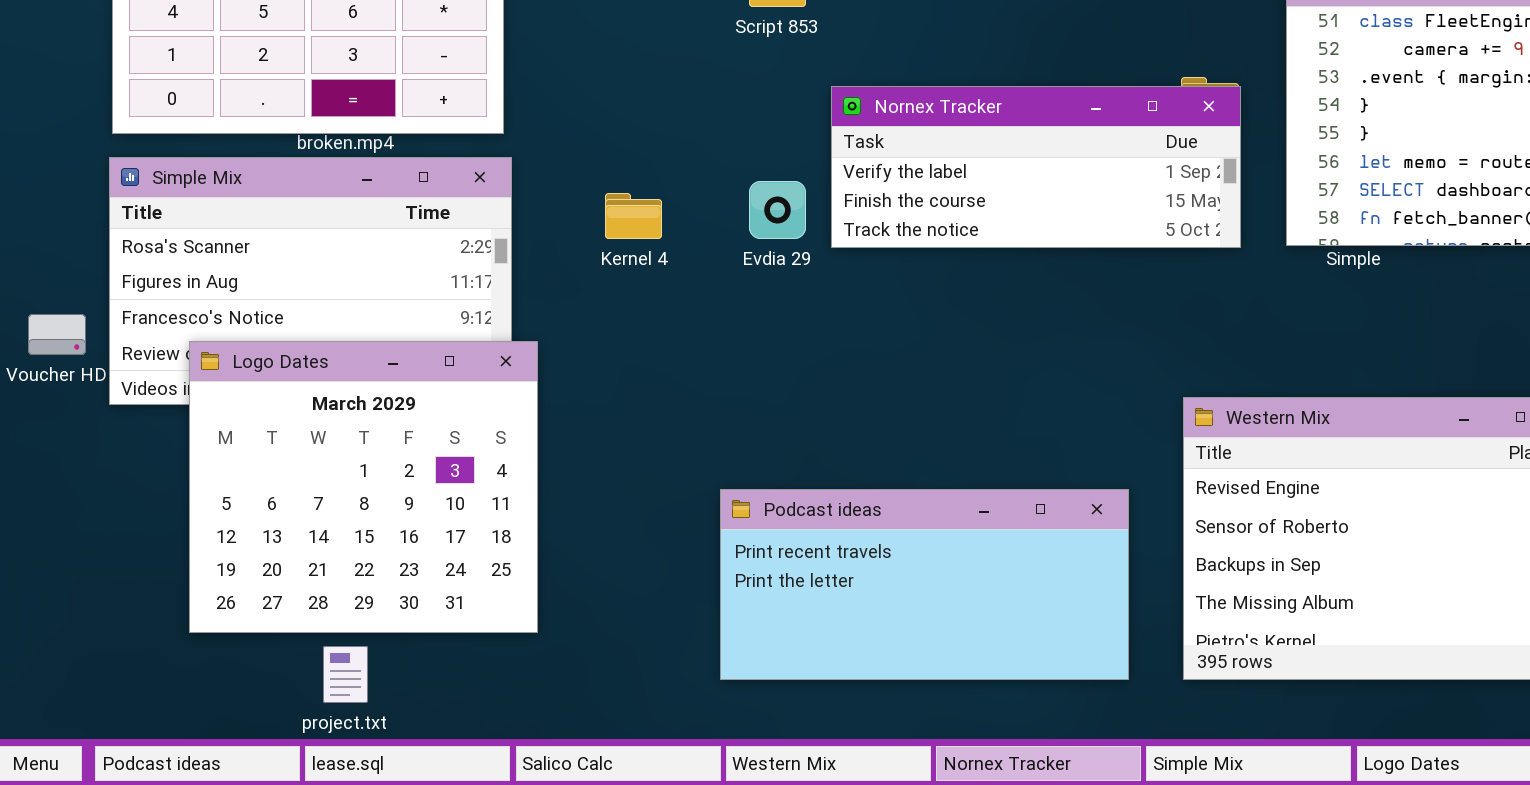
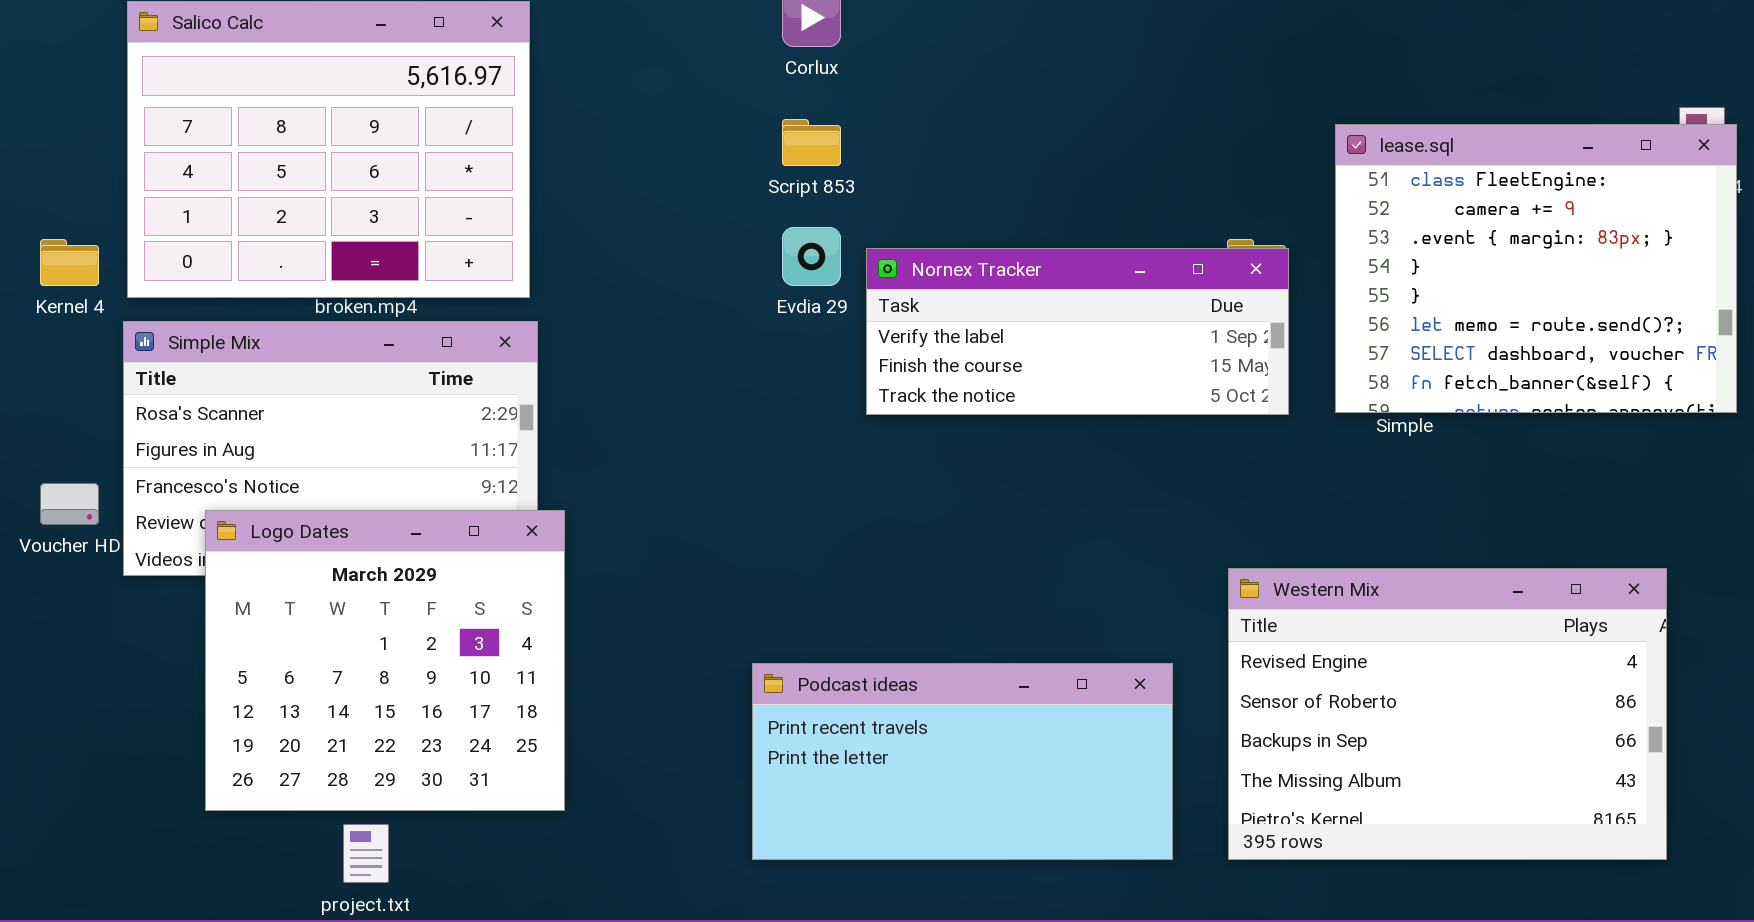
Evdia 29: [749,181,806,239] -> [782,227,841,286], moved
Kernel 4: [605,193,662,239] -> [40,239,99,286], moved

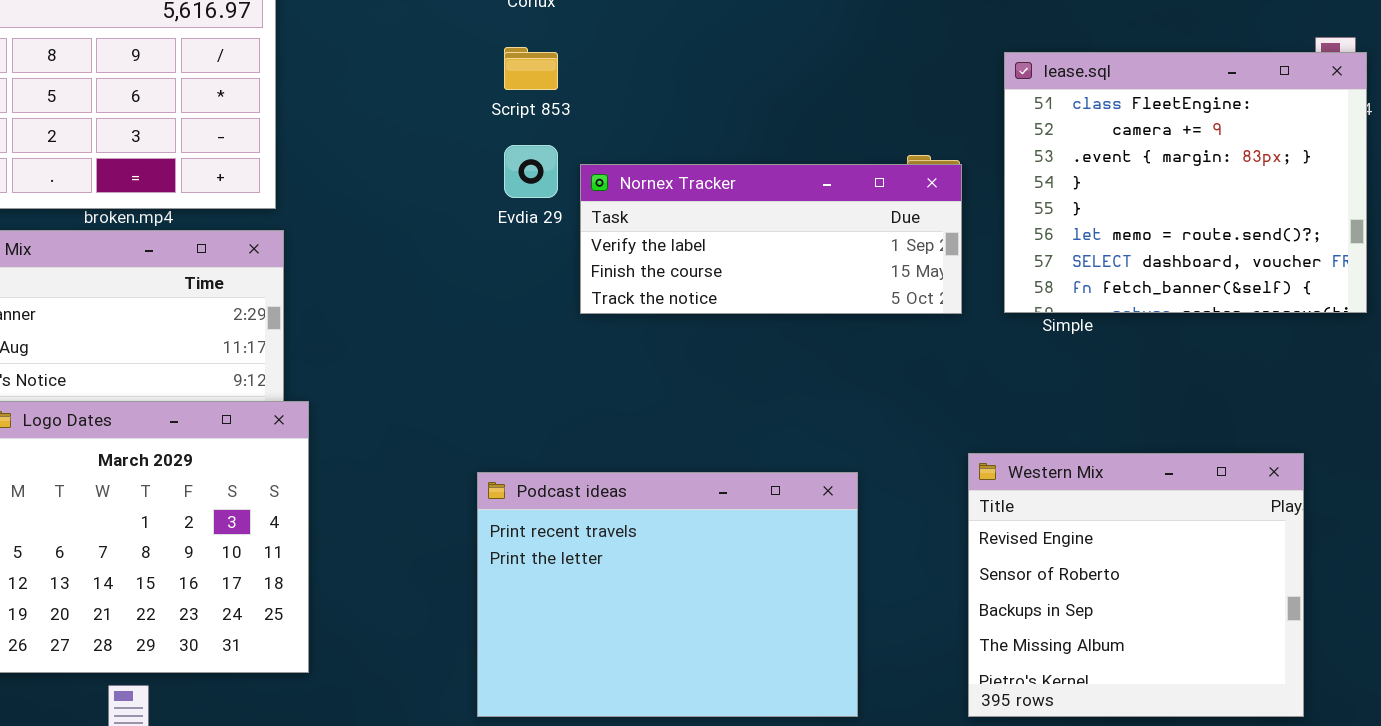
Western Mix: [1228,568,1667,860] -> [968,453,1304,717], resized
Podcast ideas: [752,663,1173,860] -> [477,472,858,717], resized

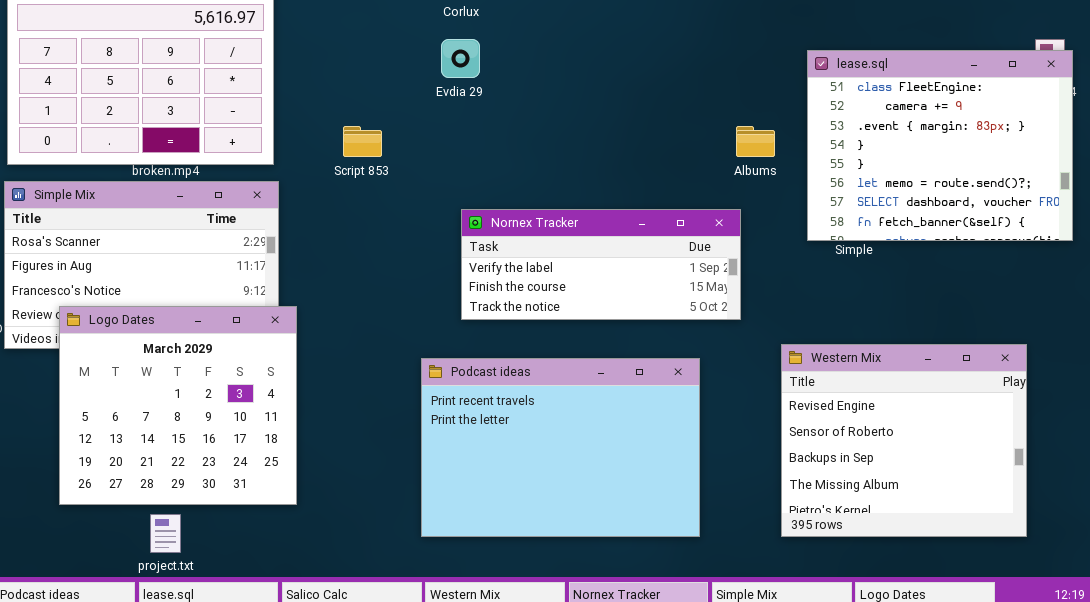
Script 853: [504,47,558,90] -> [343,126,382,157], moved
Evdia 29: [504,145,558,198] -> [441,39,480,78], moved
Nornex Tracker: [580,164,962,314] -> [461,209,741,320], moved

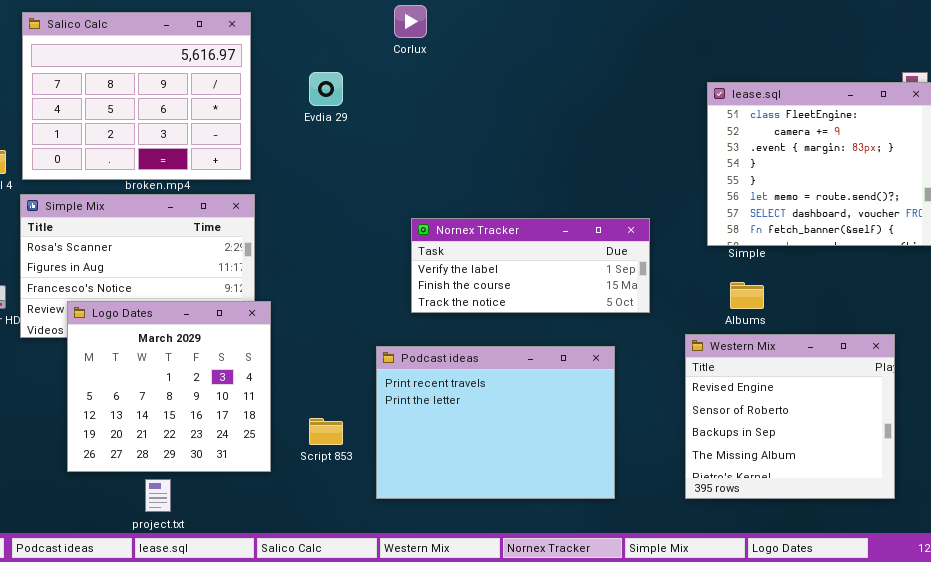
Evdia 29: [441,39,480,78] -> [309,72,343,106], moved
Script 853: [343,126,382,157] -> [309,418,343,445], moved
Albums: [736,126,775,157] -> [730,282,764,309], moved

